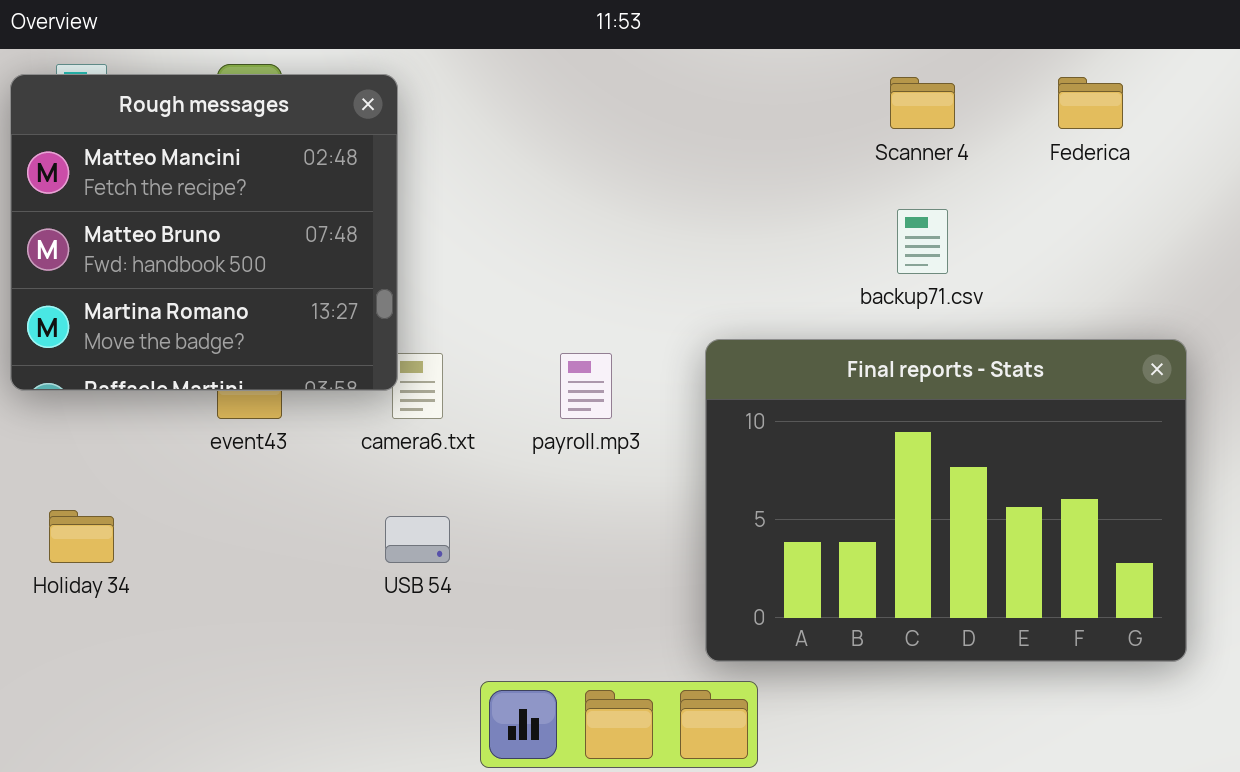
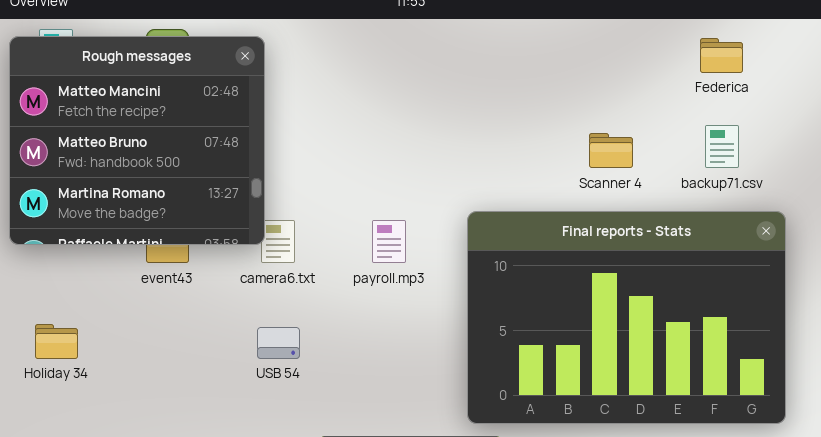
Scanner 4: [890,77,955,129] -> [589,133,633,168], moved
backup71.csv: [897,209,948,274] -> [705,125,739,168], moved

